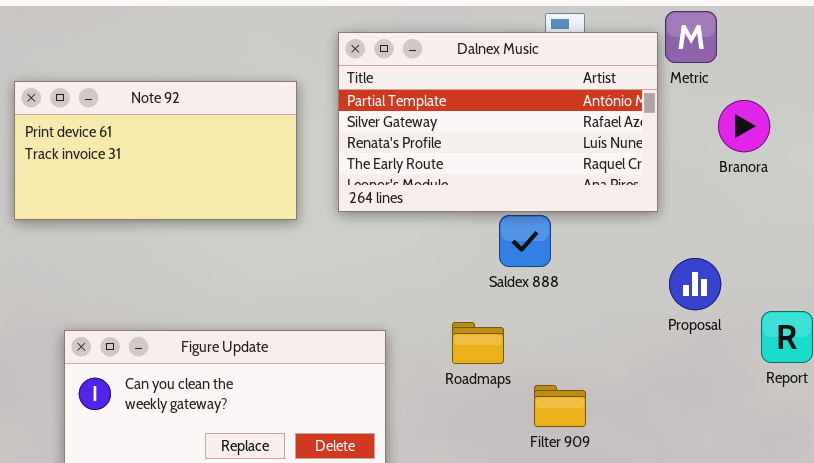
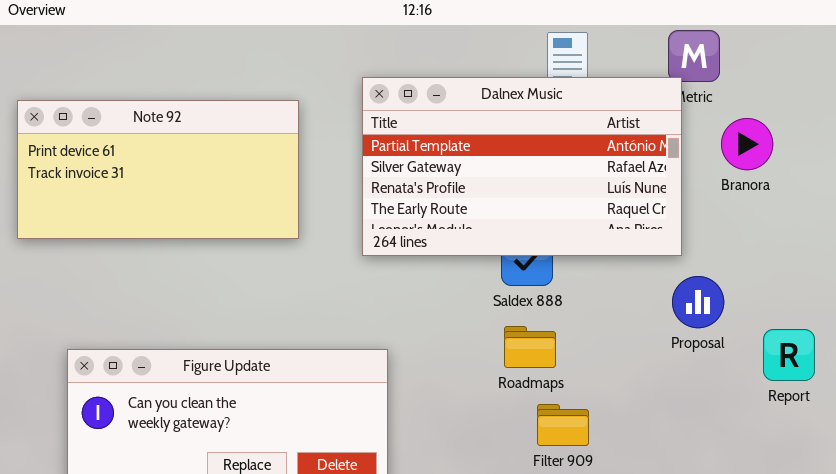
Dalnex Music: [338,32,658,212] -> [362,77,682,256], moved
Roadmaps: [452,322,504,364] -> [504,326,556,368], moved

